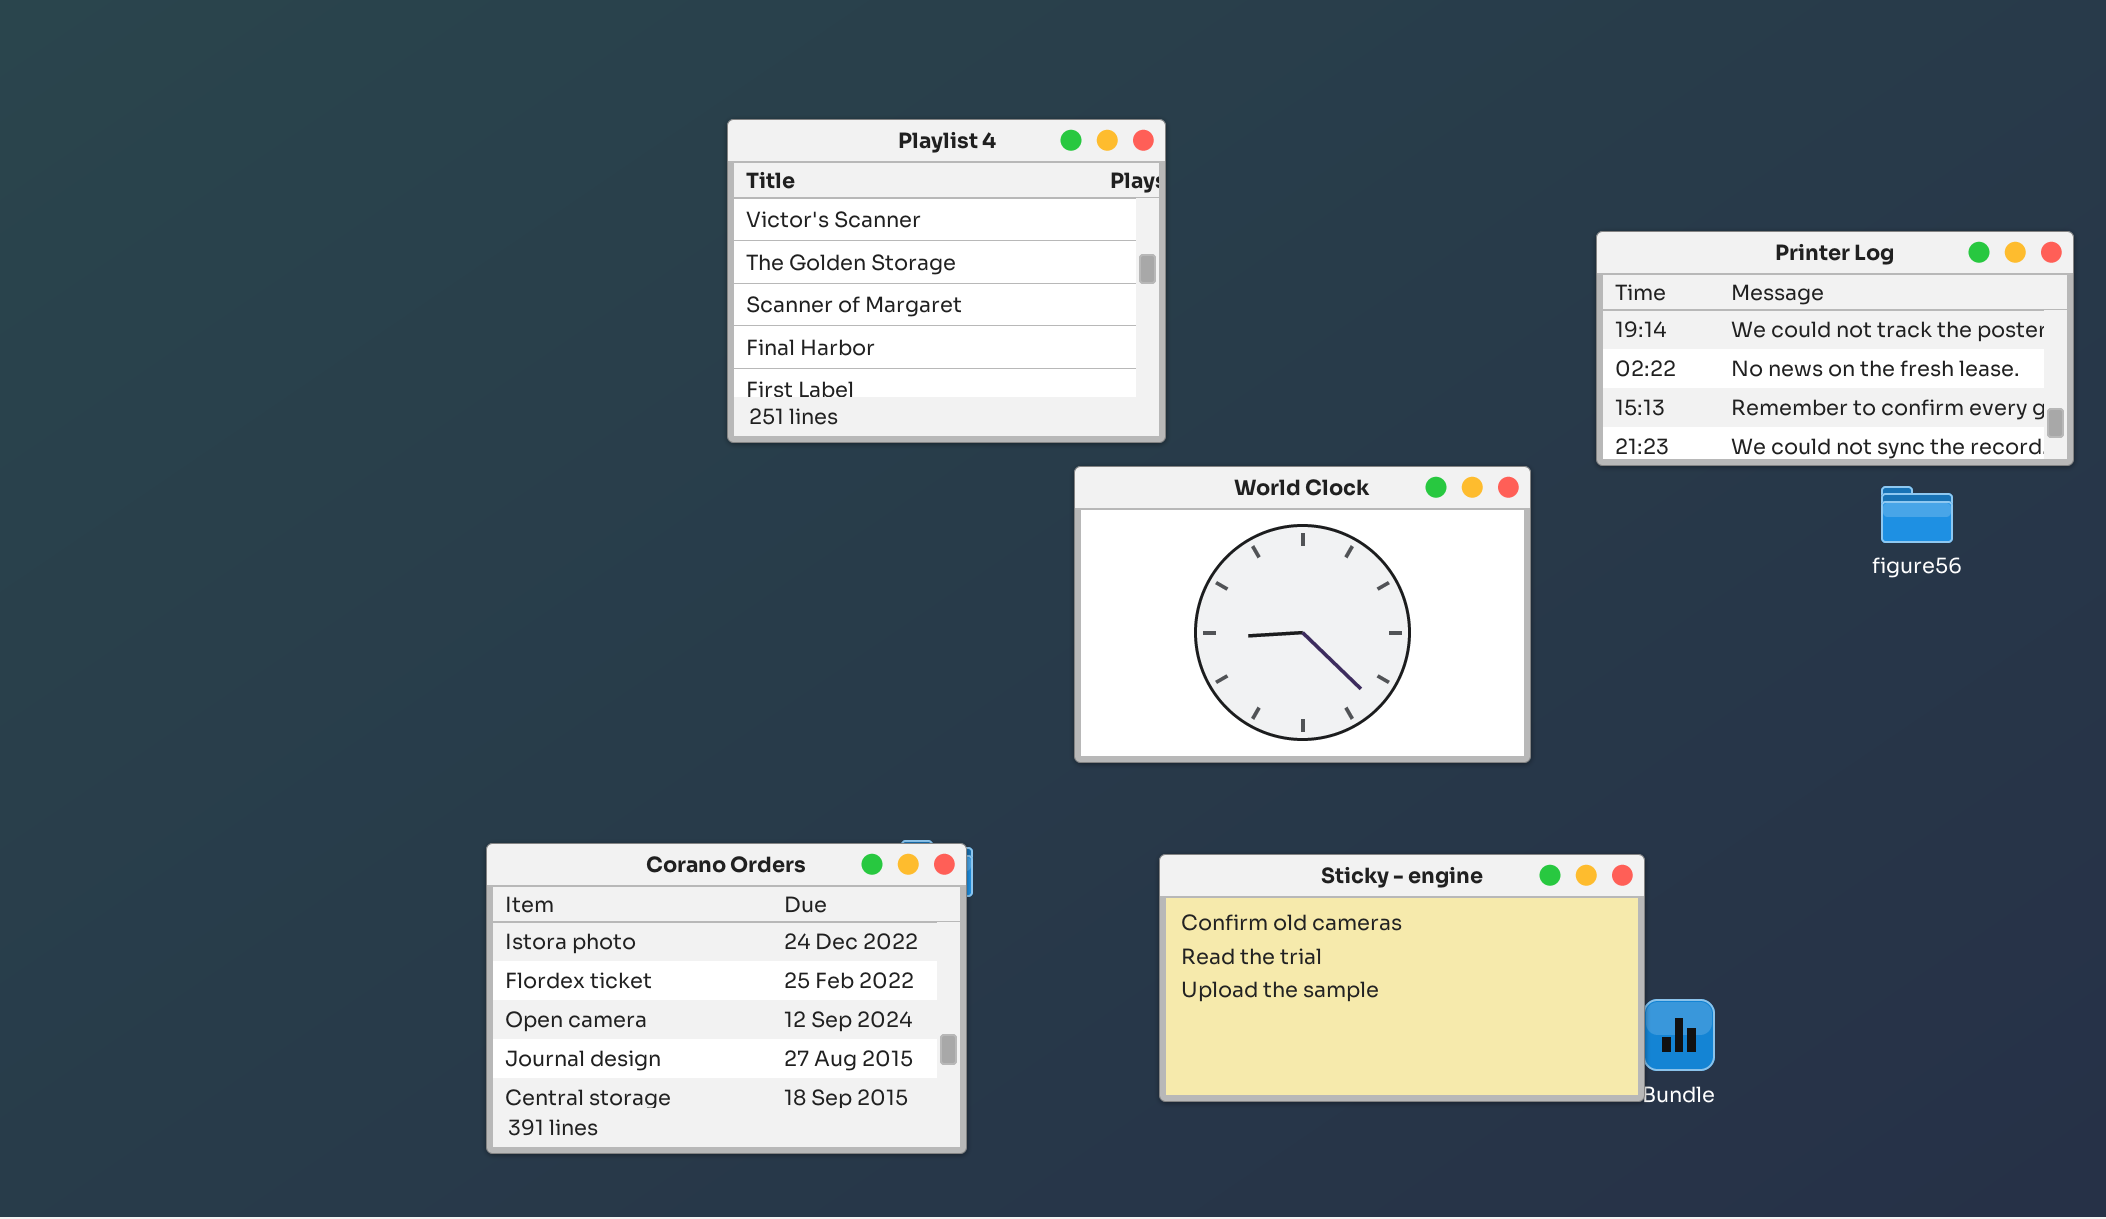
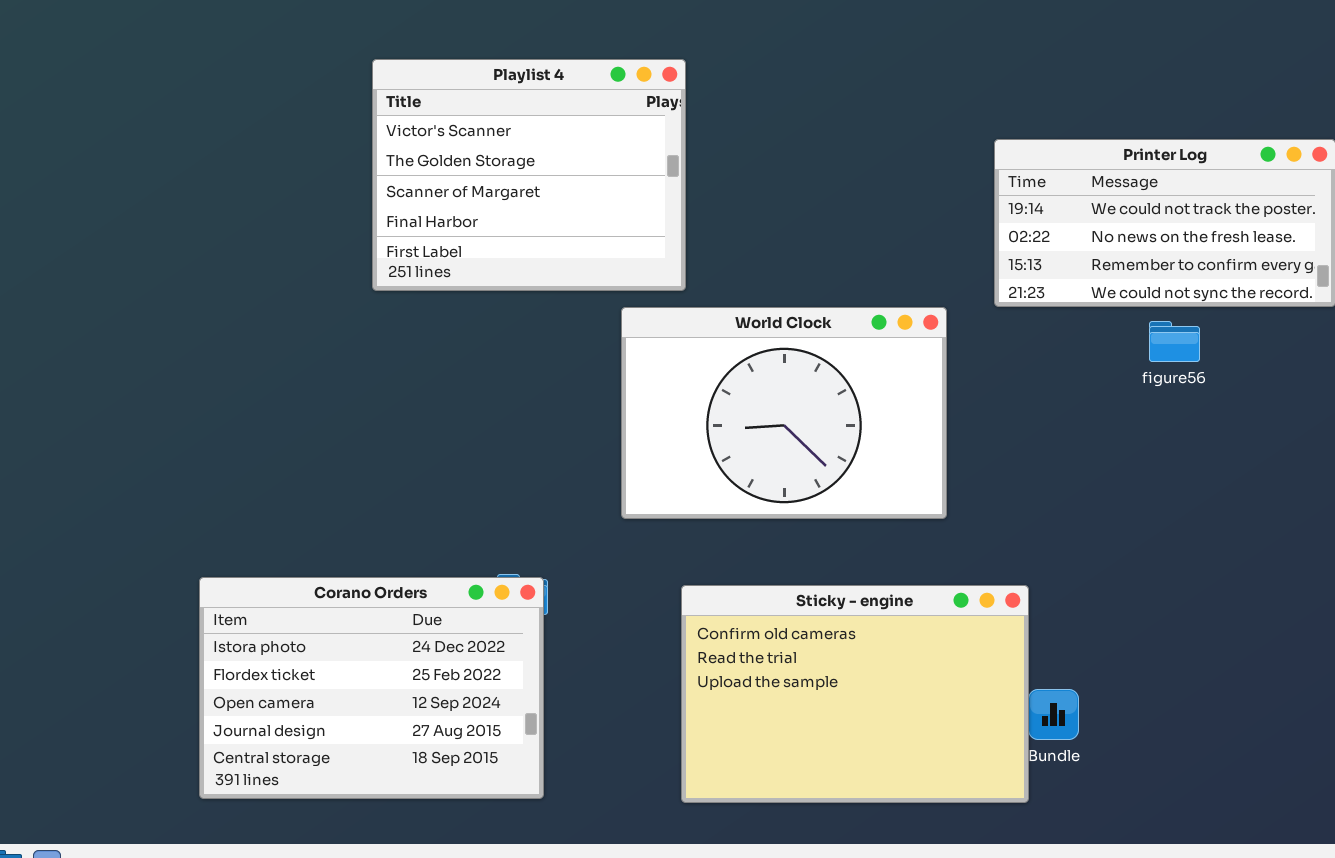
figure56: [1881,486,1953,543] -> [1149,321,1200,362], moved
Sticky - engine: [1159,854,1645,1102] -> [681,585,1029,803], resized

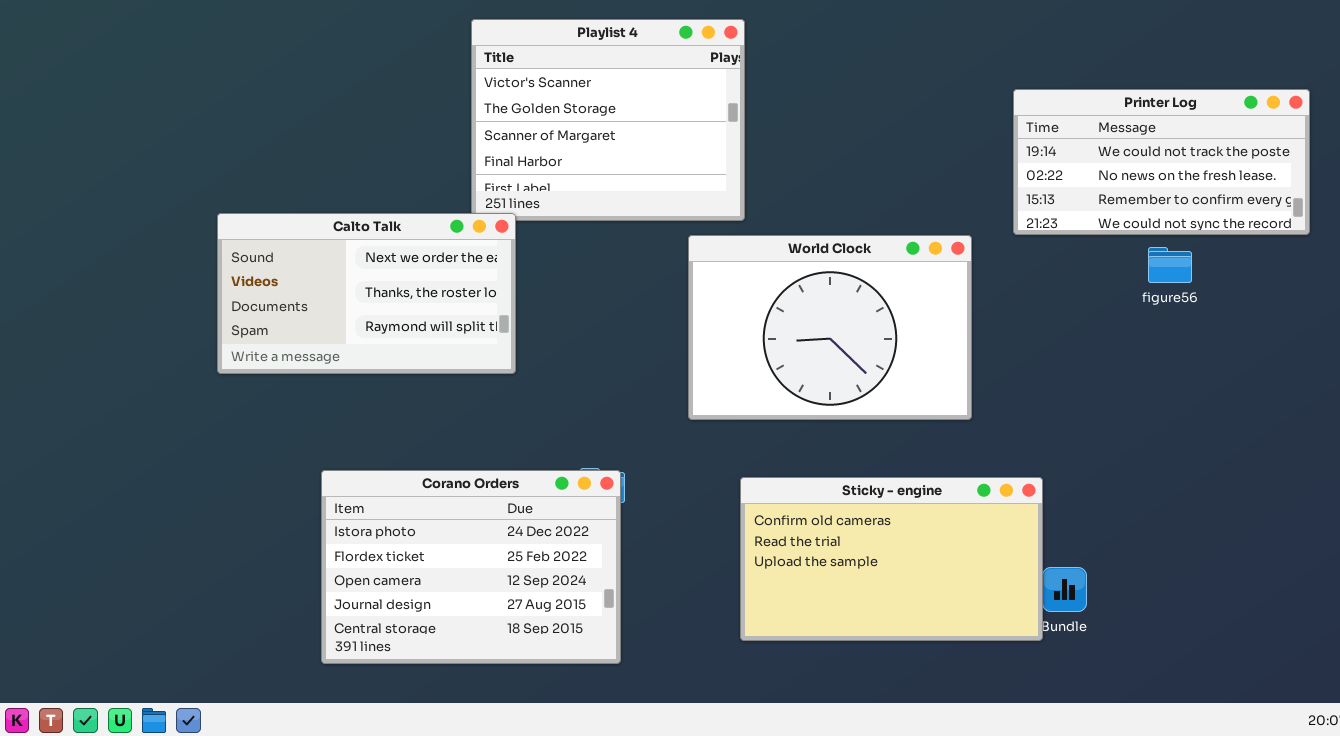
Calto Talk: none -> [217,213,516,374], opened
Sticky - engine: [681,585,1029,803] -> [740,477,1043,641], resized

